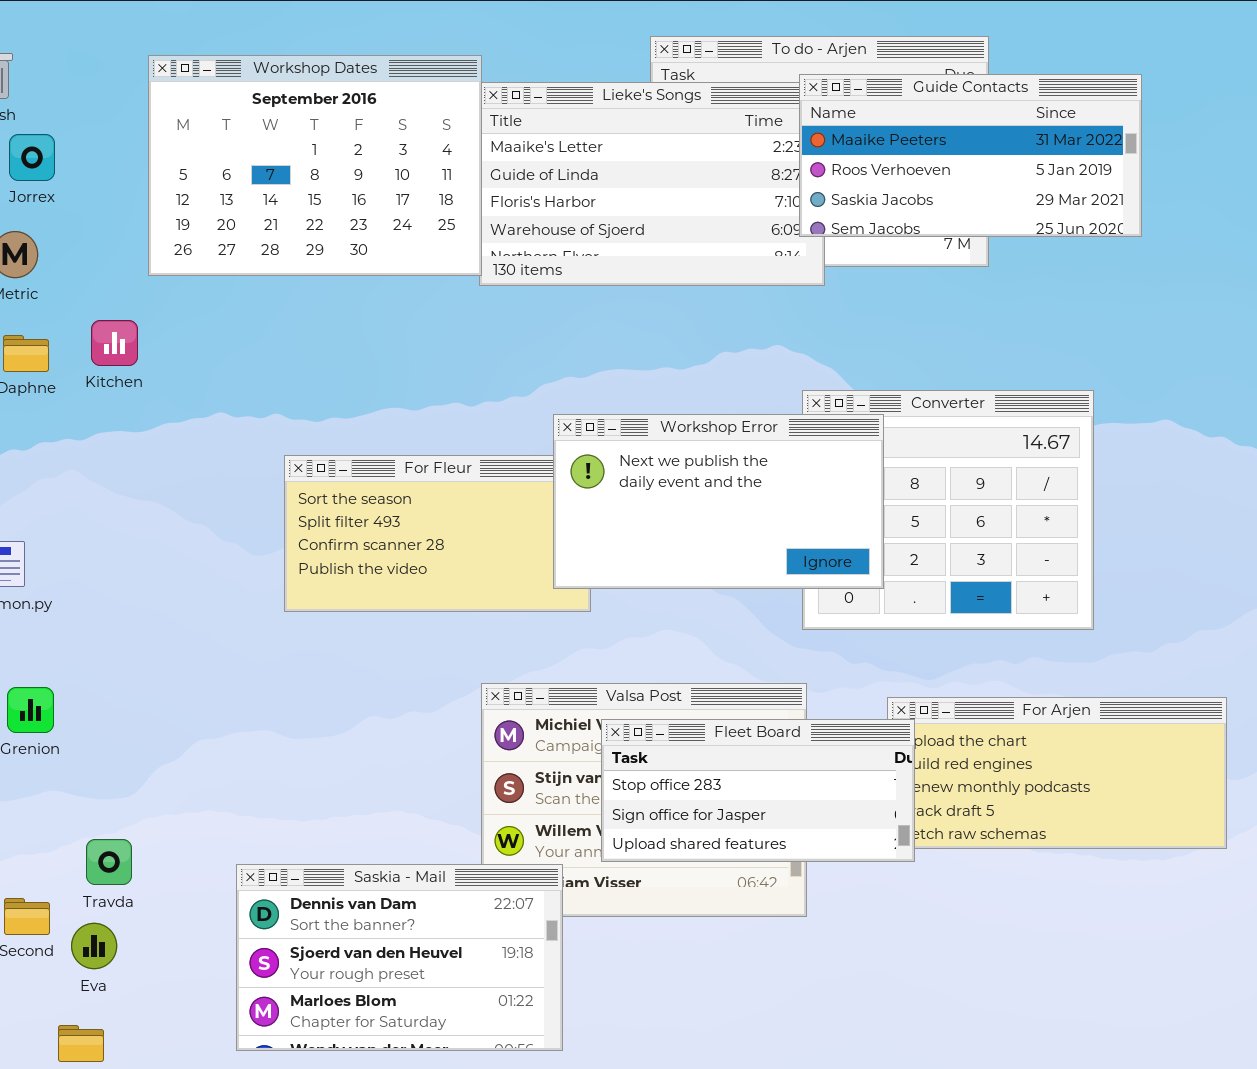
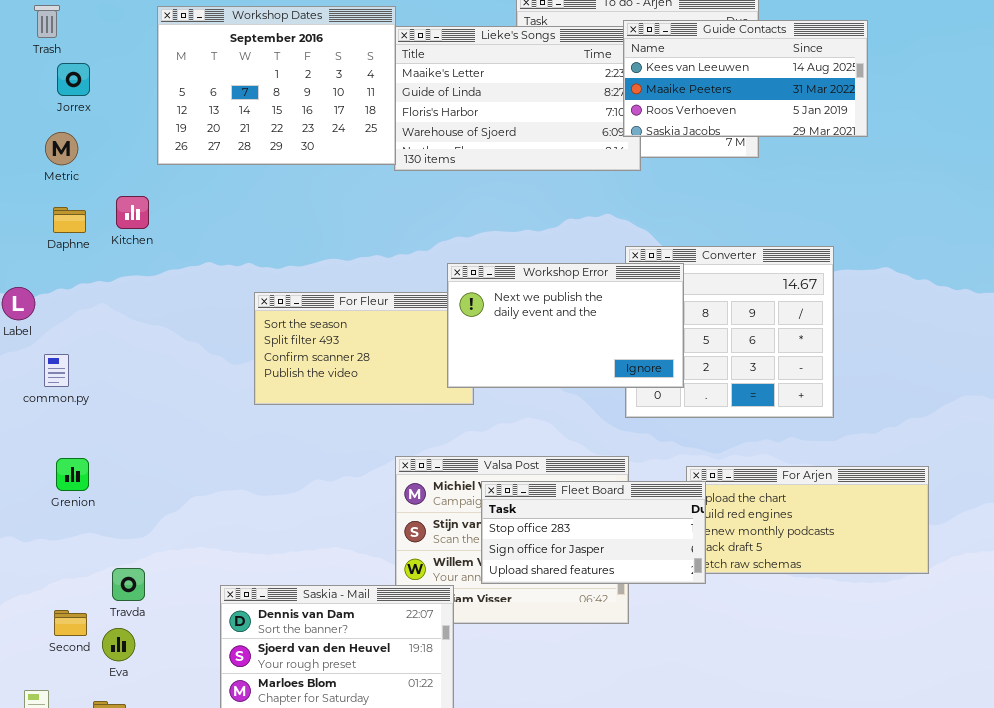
Guide Contacts: [799,74,1142,237] -> [623,20,868,137], scrolled up 1 row

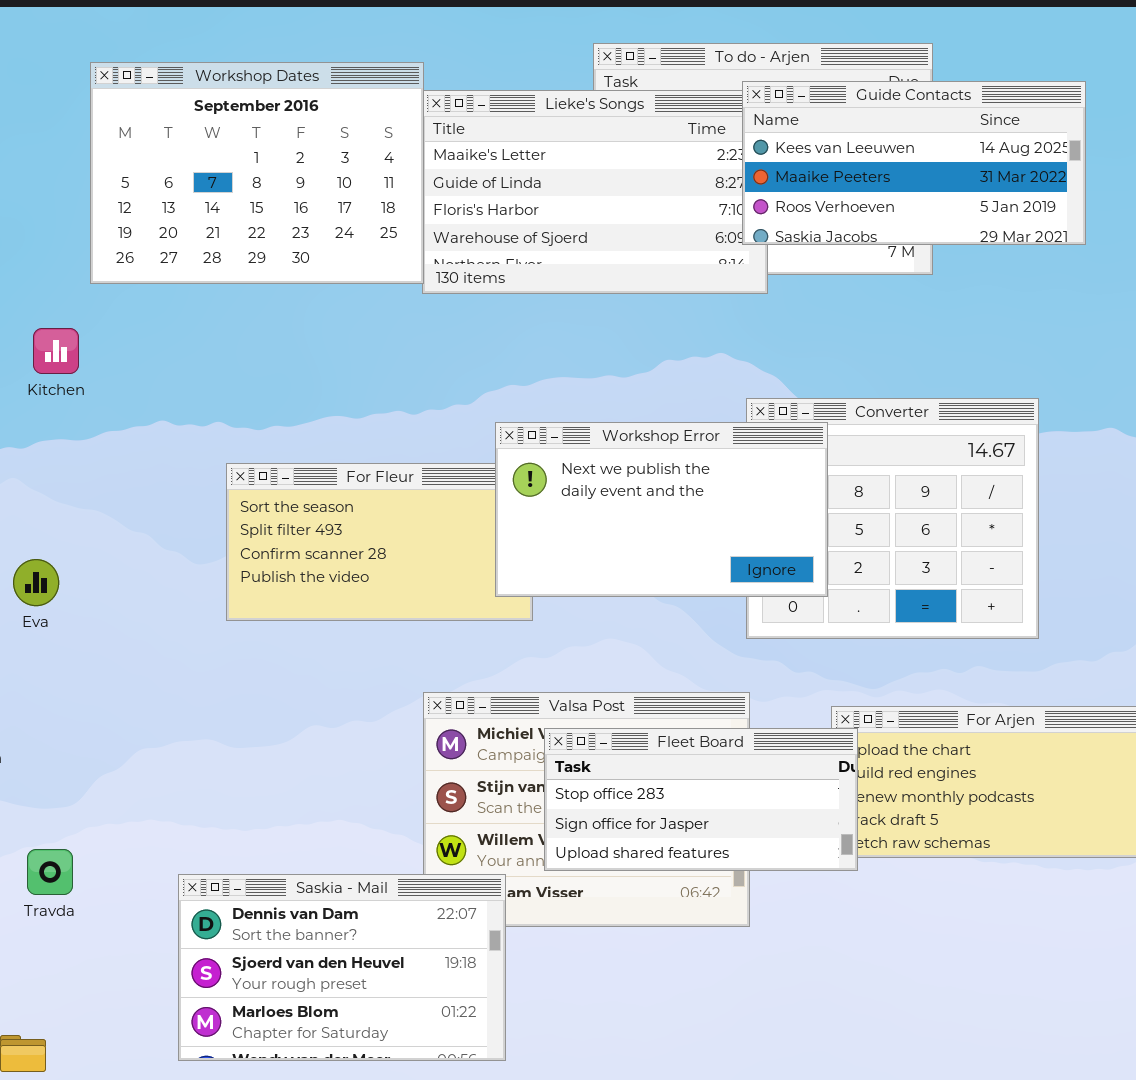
Eva: [102,628,135,661] -> [13,559,59,606], moved

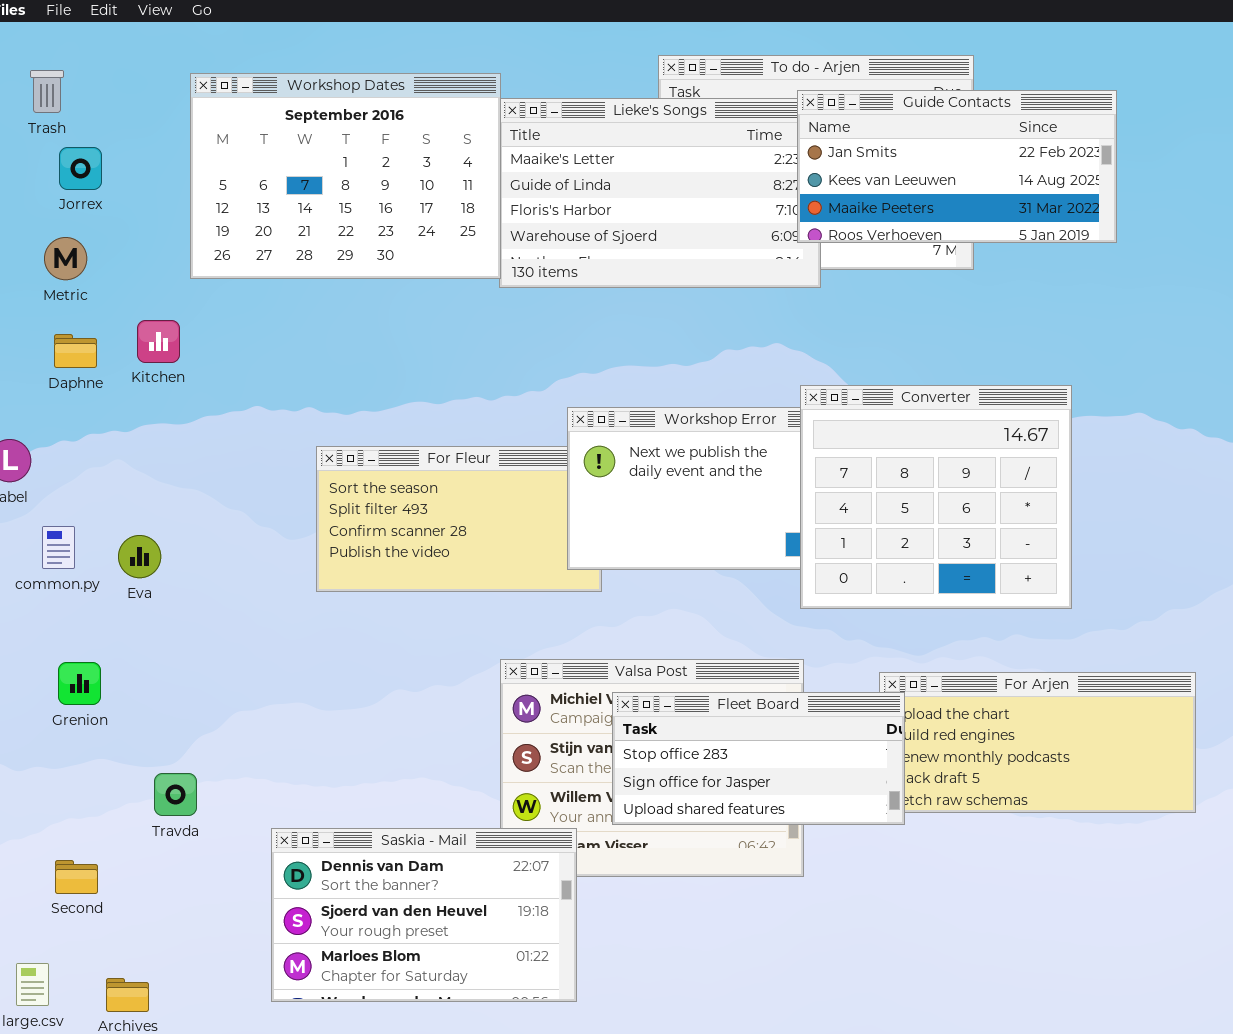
Guide Contacts: [742,81,1086,245] -> [797,90,1117,243], scrolled up 1 row
Converter: [746,398,1039,639] -> [800,385,1072,609], raised
Travda: [27,849,73,895] -> [154,773,197,816], moved

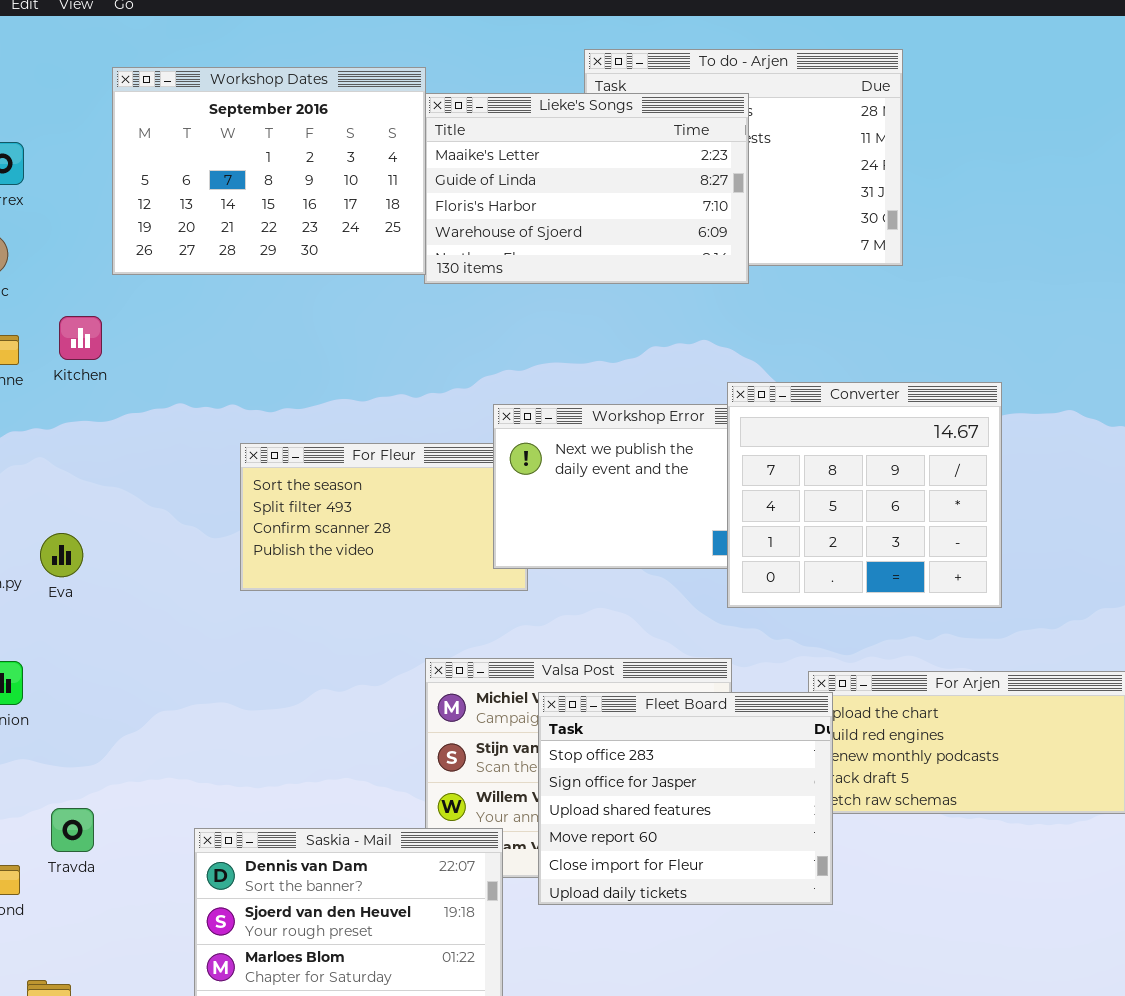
Guide Contacts: [797,90,1117,243] -> none, closed
Fleet Board: [612,692,905,825] -> [538,692,833,905], resized
Travda: [154,773,197,816] -> [51,808,94,852], moved

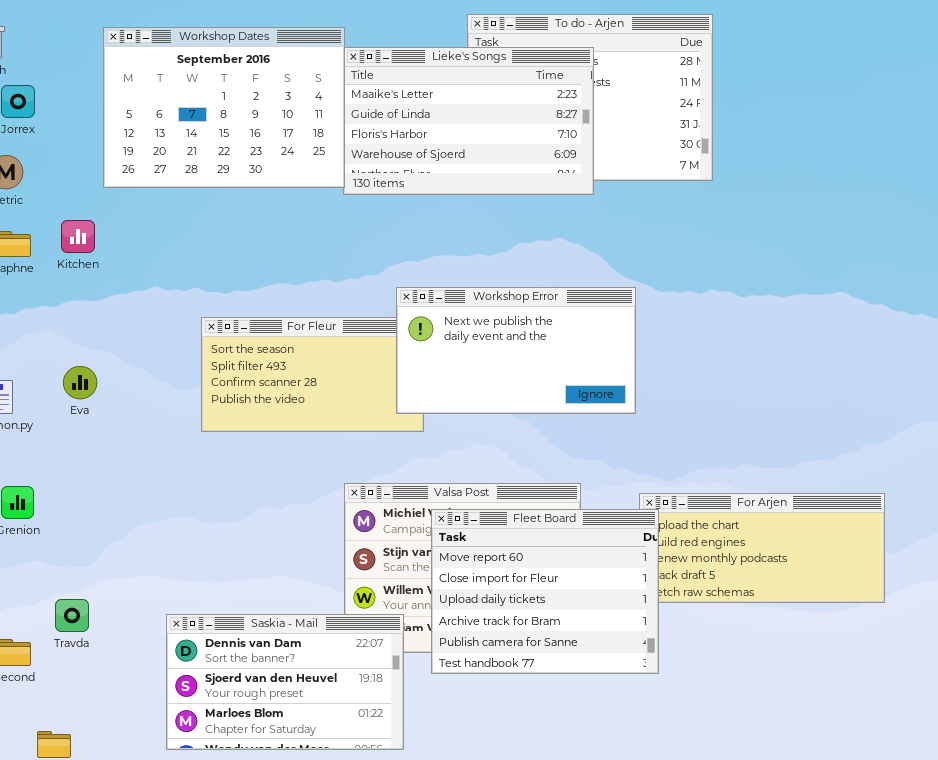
Converter: [727,382,1002,608] -> none, closed
Eva: [40,533,83,577] -> [63,366,97,399], moved
Fleet Board: [538,692,833,905] -> [431,509,659,674], scrolled down 3 rows

